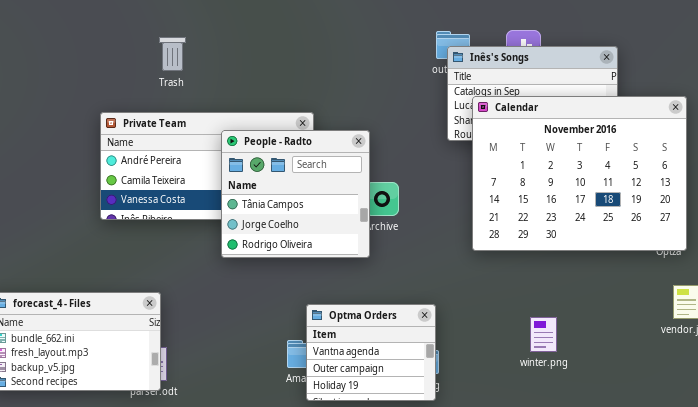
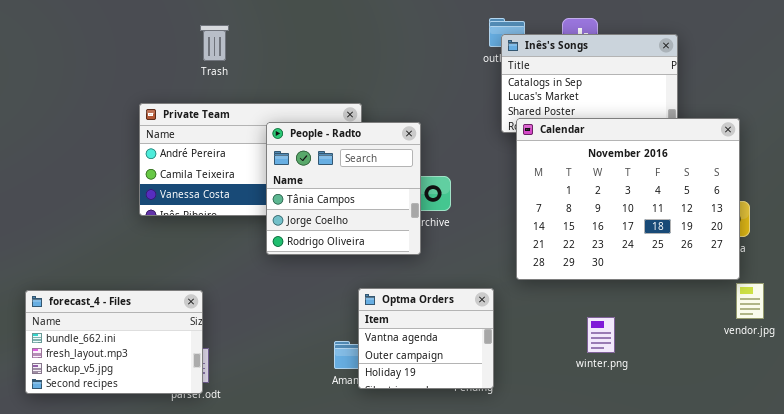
Calendar: [472,96,687,251] -> [516,118,740,280], moved
Optma Orders: [306,304,436,401] -> [358,288,494,389], moved

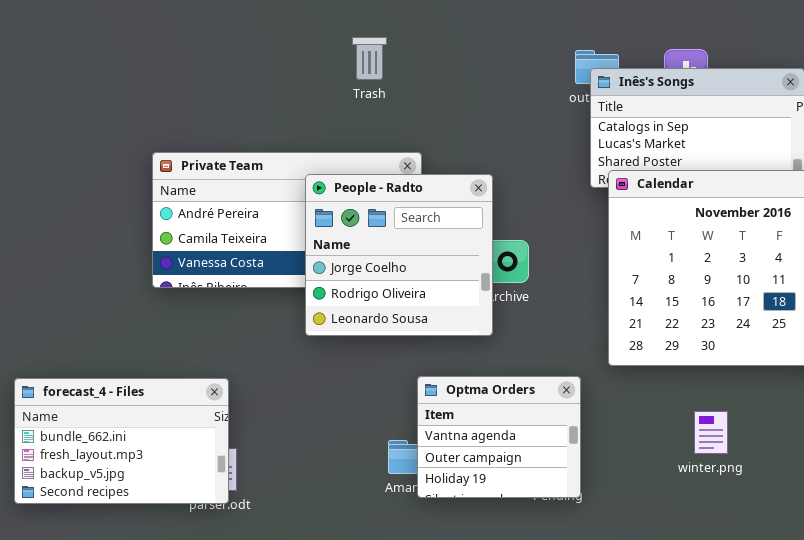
Trash: [200,25,229,61] -> [352,37,387,80], moved
People - Radto: [266,122,421,255] -> [305,174,493,336], scrolled down 1 row

